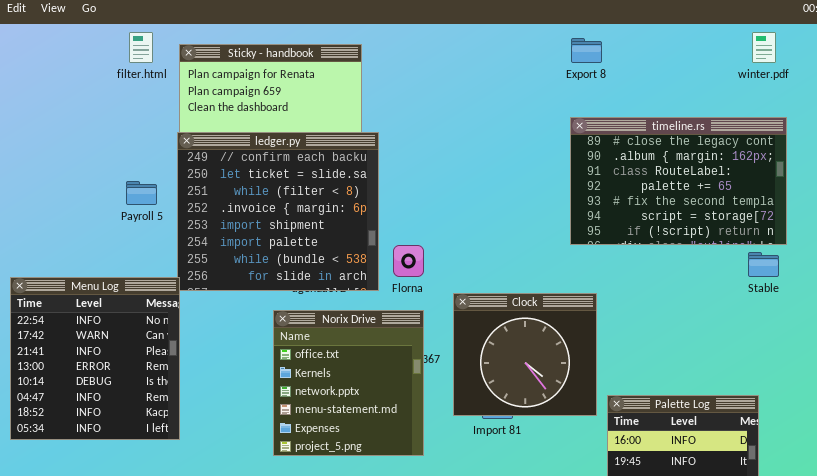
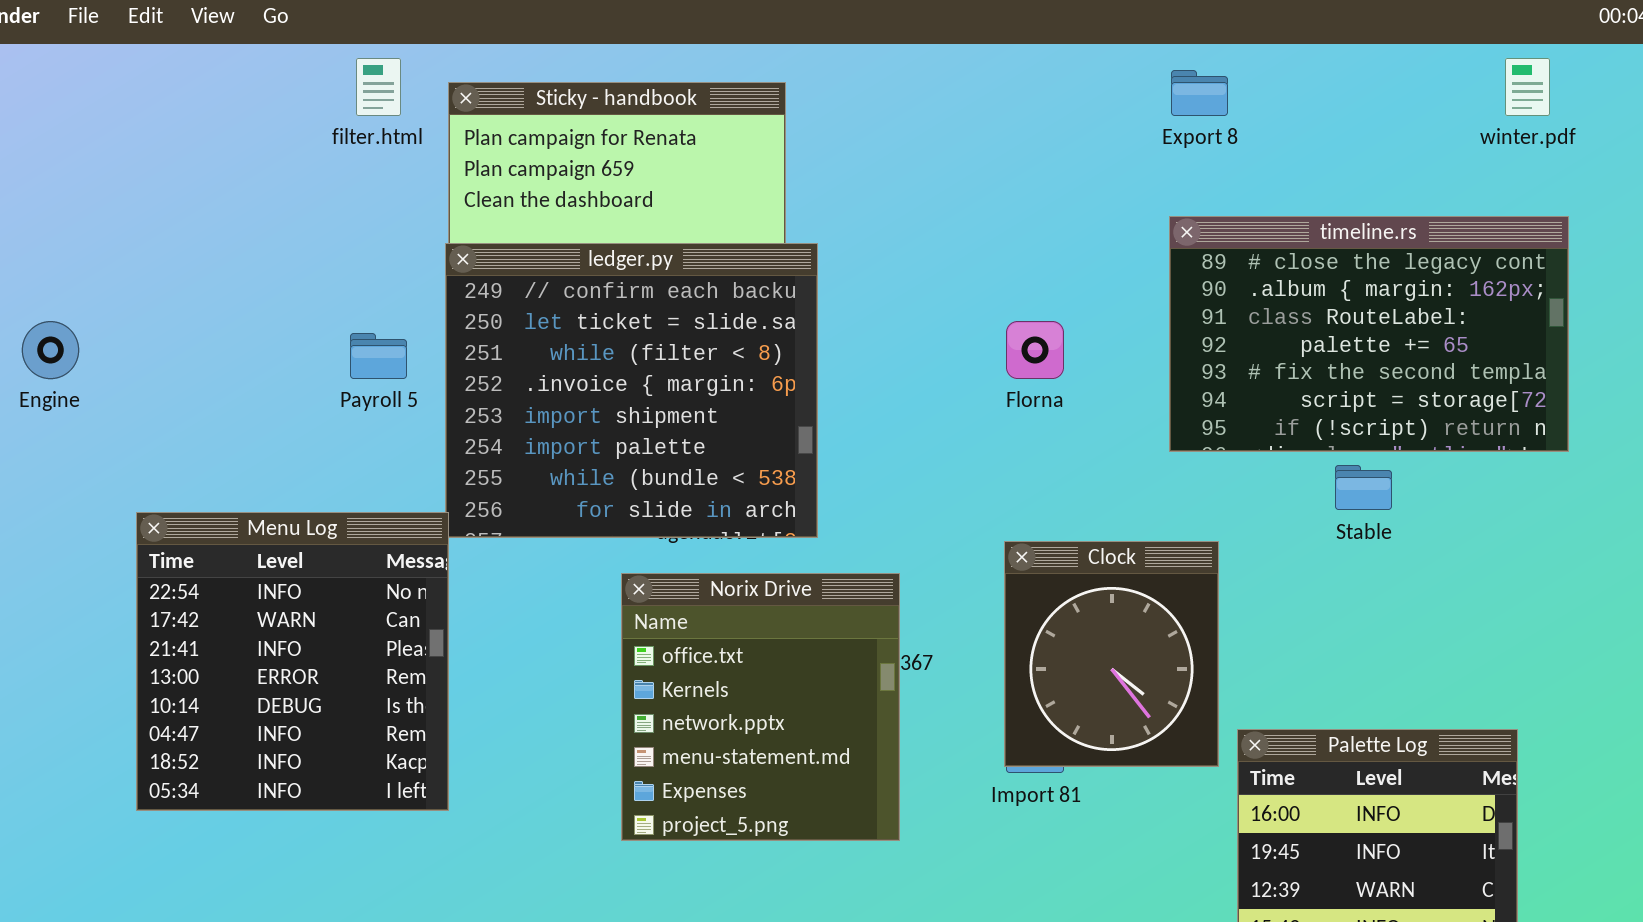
Florna: [393,245,424,277] -> [1006,321,1064,379], moved
Stable: [748,252,779,277] -> [1335,465,1392,510], moved
Clock: [453,293,597,416] -> [1004,541,1219,767], resized

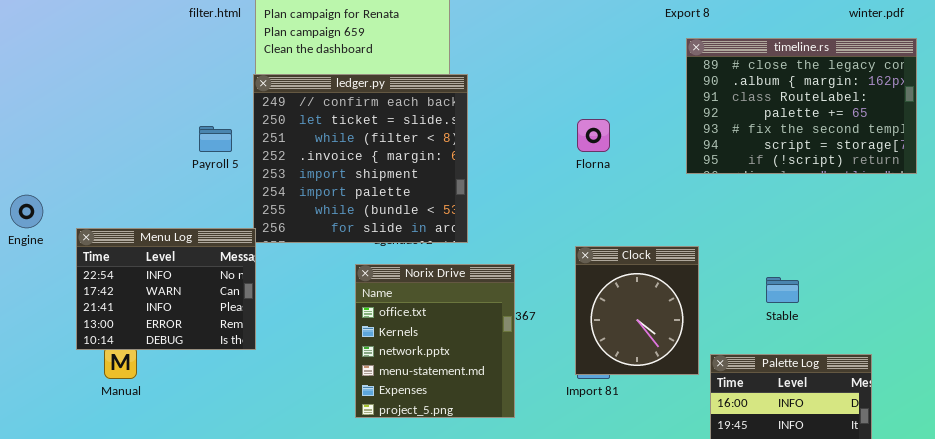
timeline.rs: [1169,216,1569,452] -> [686,38,917,174], moved
Engine: [22,321,79,379] -> [10,195,43,228], moved
Stable: [1335,465,1392,510] -> [766,277,799,303], moved
Menu Log: [136,512,449,811] -> [76,228,256,350], resized

